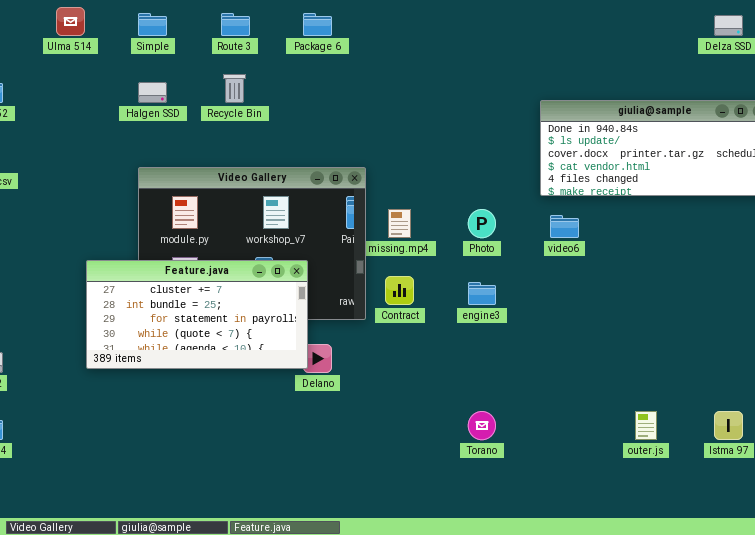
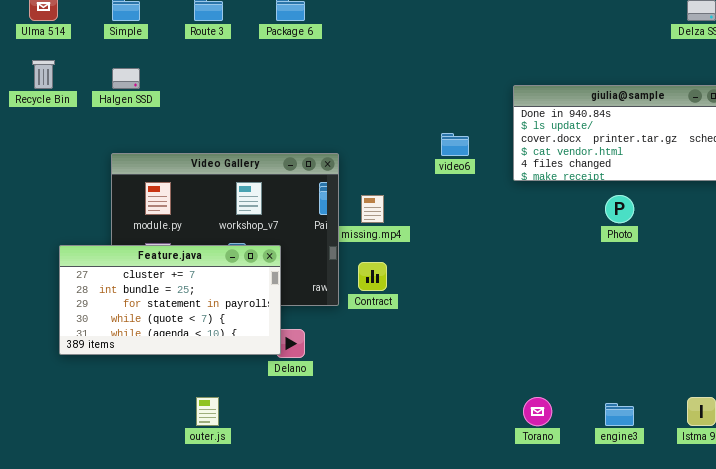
Recycle Bin: [223,74,246,103] -> [32,60,55,89], moved
Photo: [468,209,496,238] -> [605,195,634,223], moved
video6: [550,215,579,238] -> [441,133,469,156], moved
engine3: [468,282,496,305] -> [605,403,634,426], moved
Torano: [468,411,496,440] -> [523,397,552,426], moved
outer.js: [635,411,657,440] -> [196,397,219,426], moved

